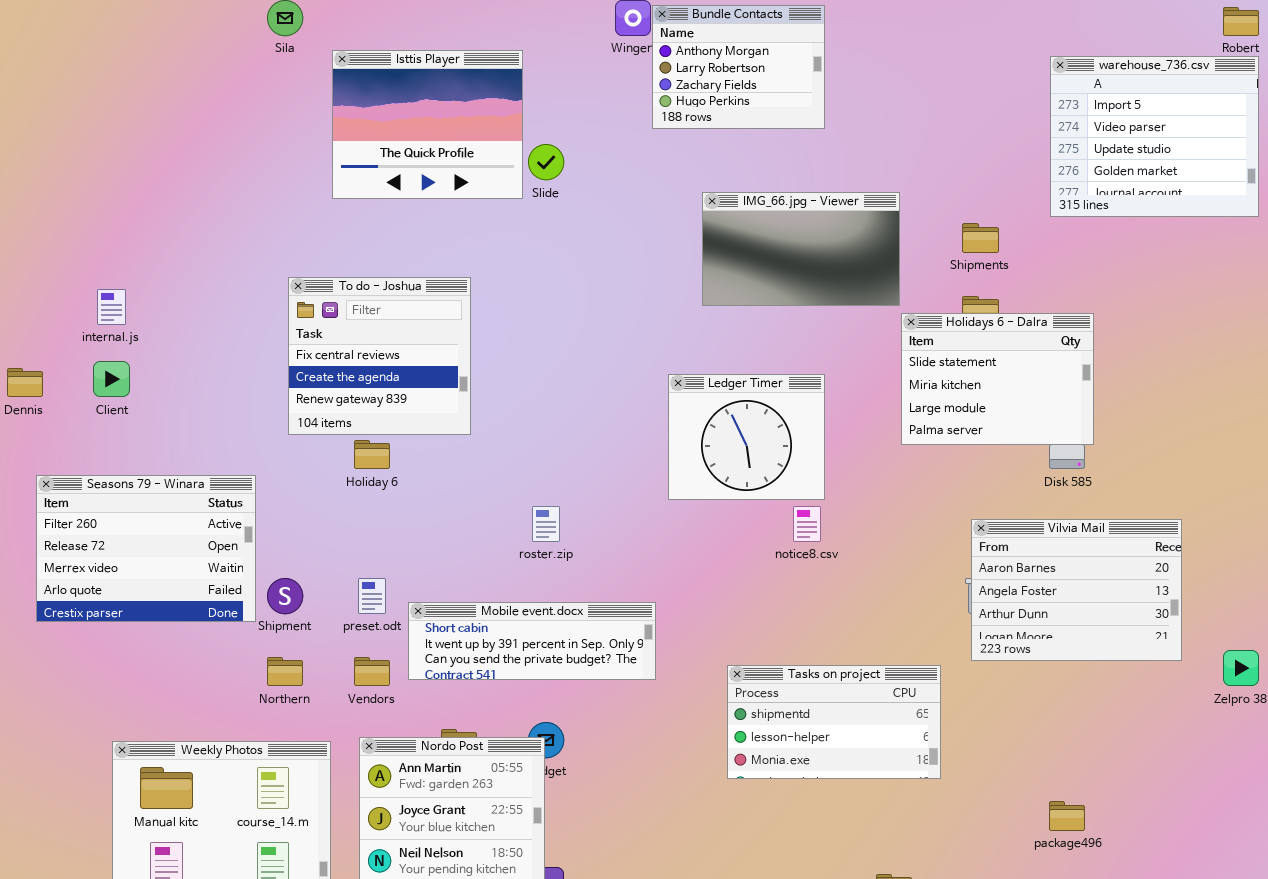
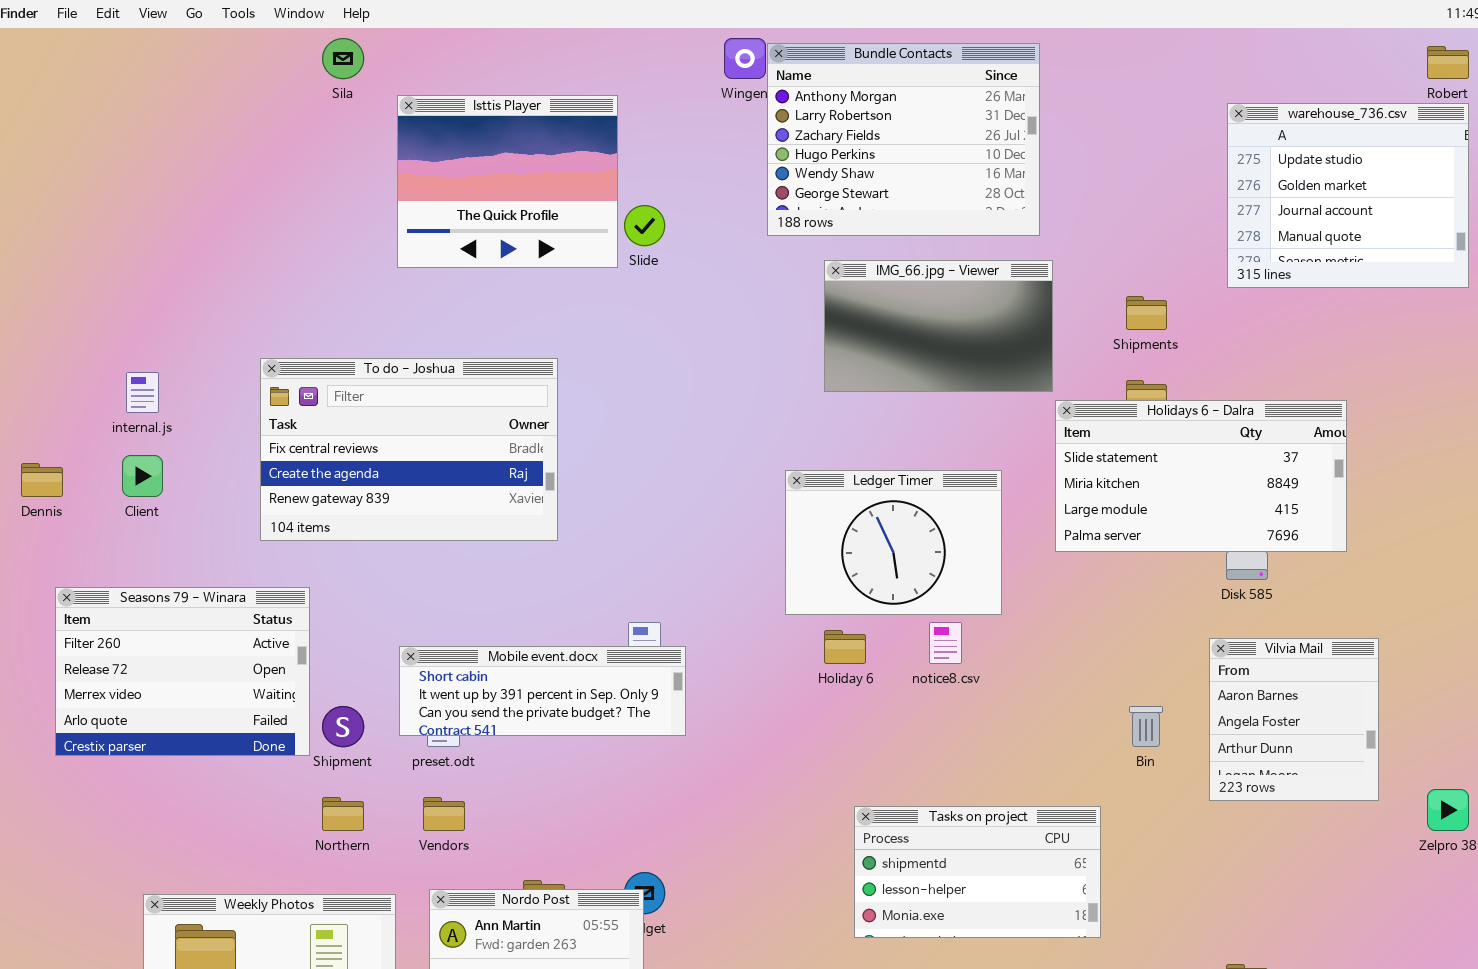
Bundle Contacts: [652,5,825,129] -> [767,43,1040,236], resized
warehouse_736.csv: [1050,56,1259,217] -> [1227,103,1469,288], scrolled down 2 rows
To do - Joshua: [288,277,471,435] -> [260,358,558,541], resized
Holidays 6 - Dalra: [901,313,1094,445] -> [1055,400,1347,552], resized
Ledger Timer: [668,374,825,500] -> [785,470,1002,615], resized
Holiday 6: [354,440,390,469] -> [824,630,866,664], moved
Vilvia Mail: [971,519,1182,661] -> [1209,638,1379,801], resized
Mobile event.docx: [408,602,656,680] -> [399,646,686,736], moved

